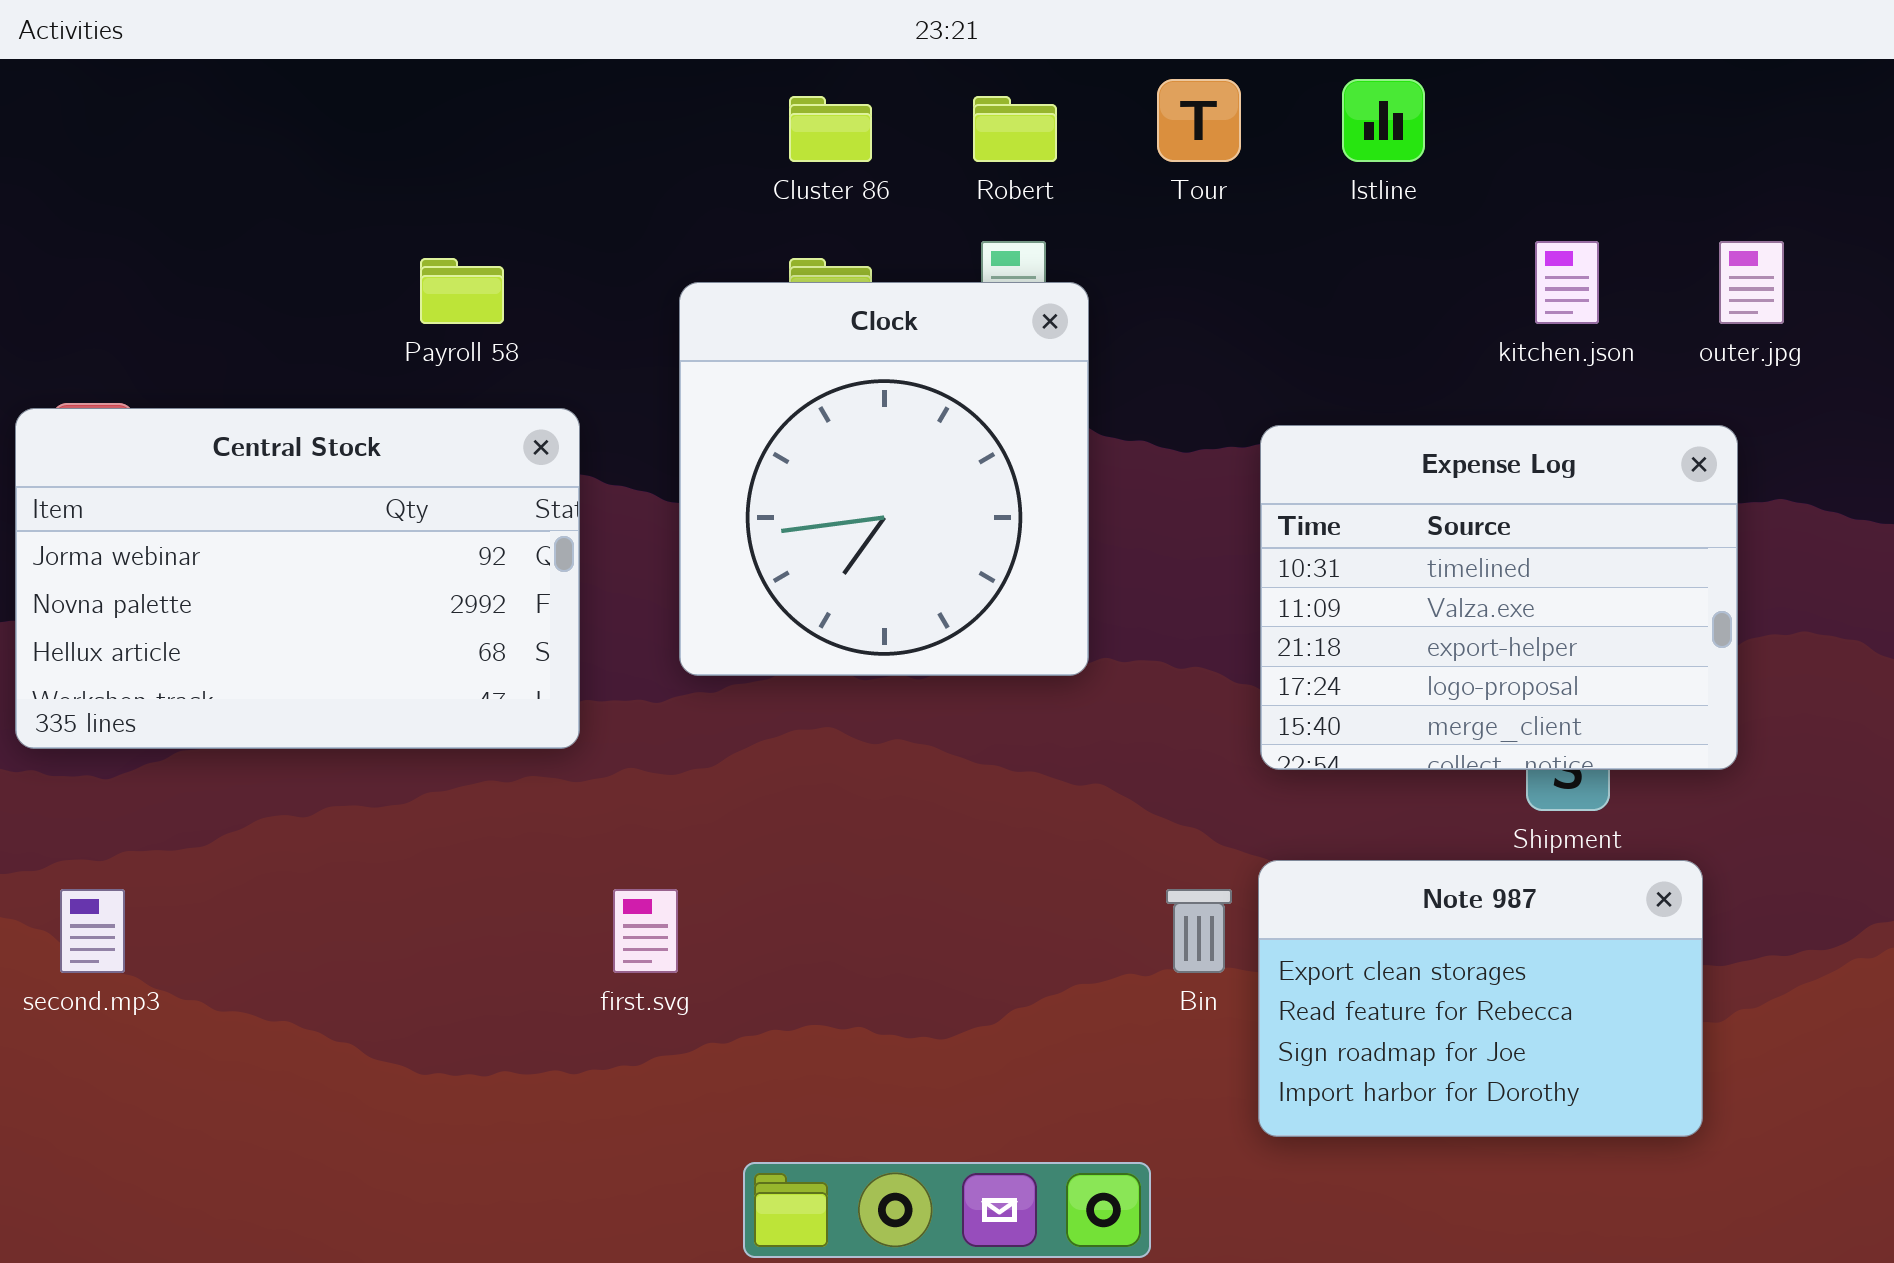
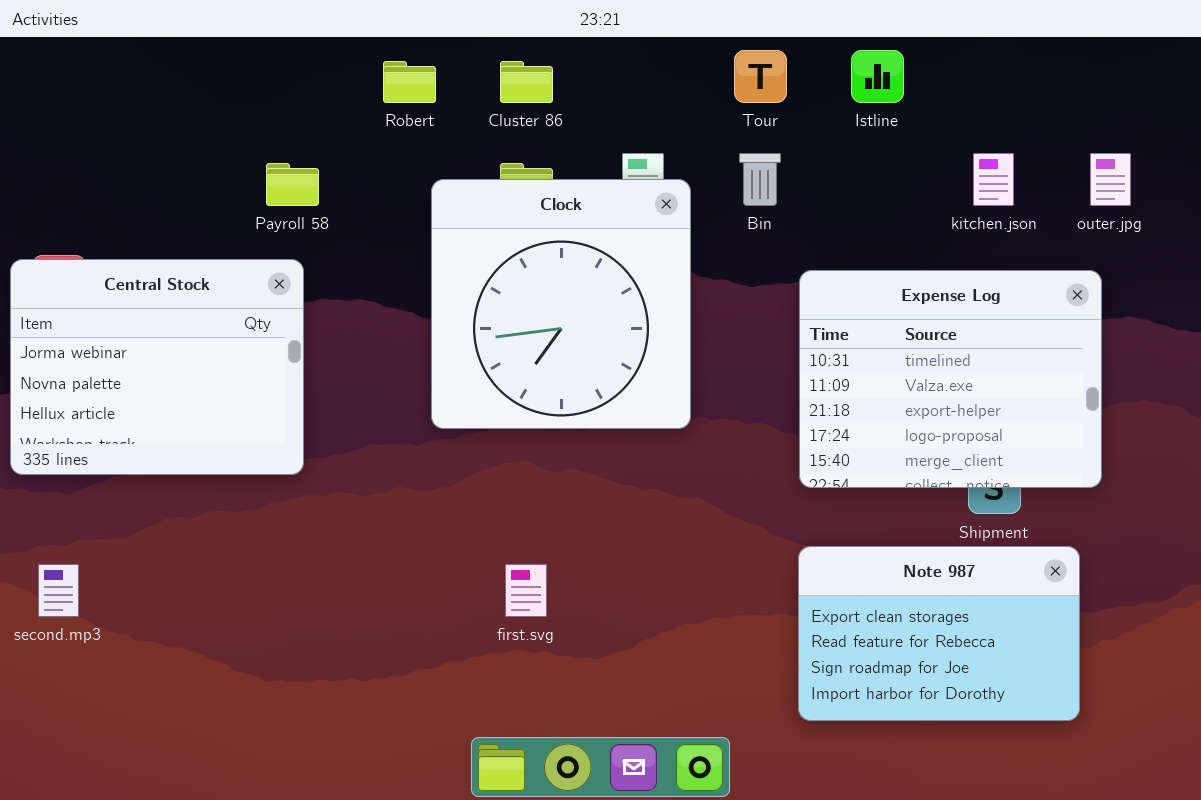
Robert: [973,96,1057,162] -> [383,61,436,103], moved
Central Stock: [15,408,580,749] -> [10,259,304,475], resized
first.svg: [613,889,678,973] -> [505,564,547,617], moved
Bin: [1166,889,1232,973] -> [739,153,781,206], moved

